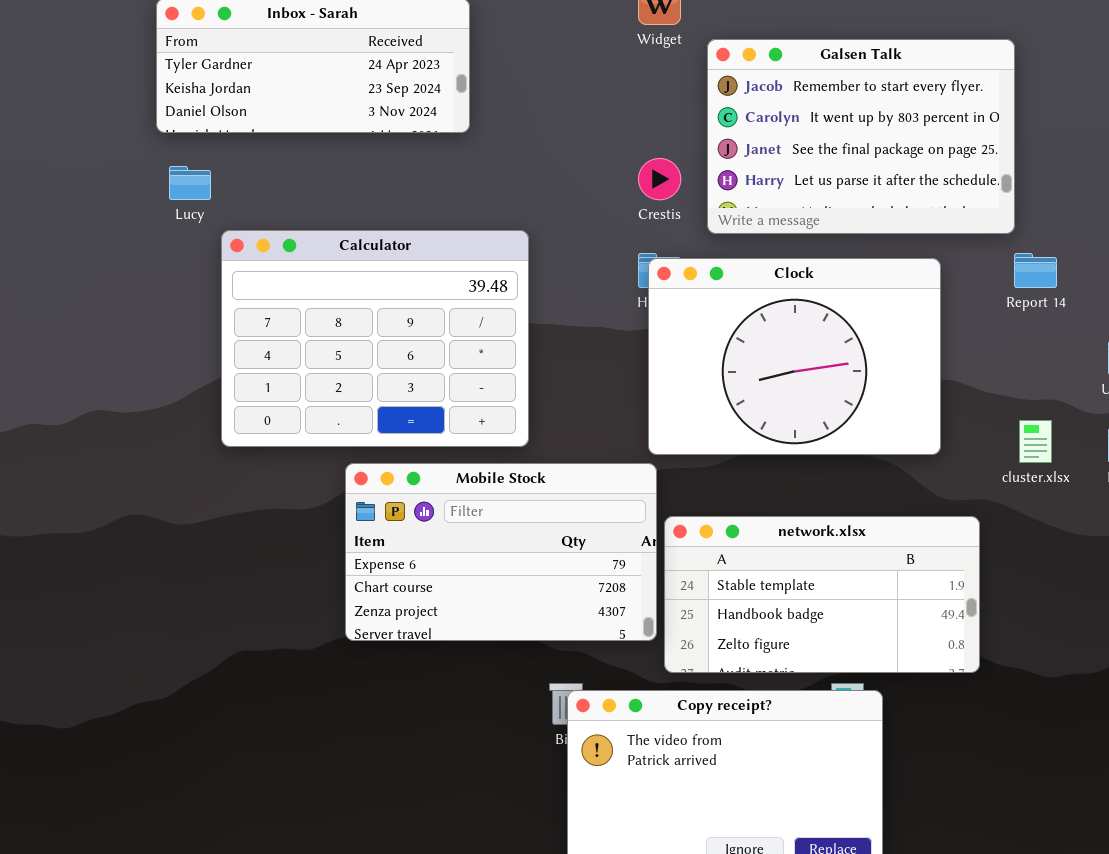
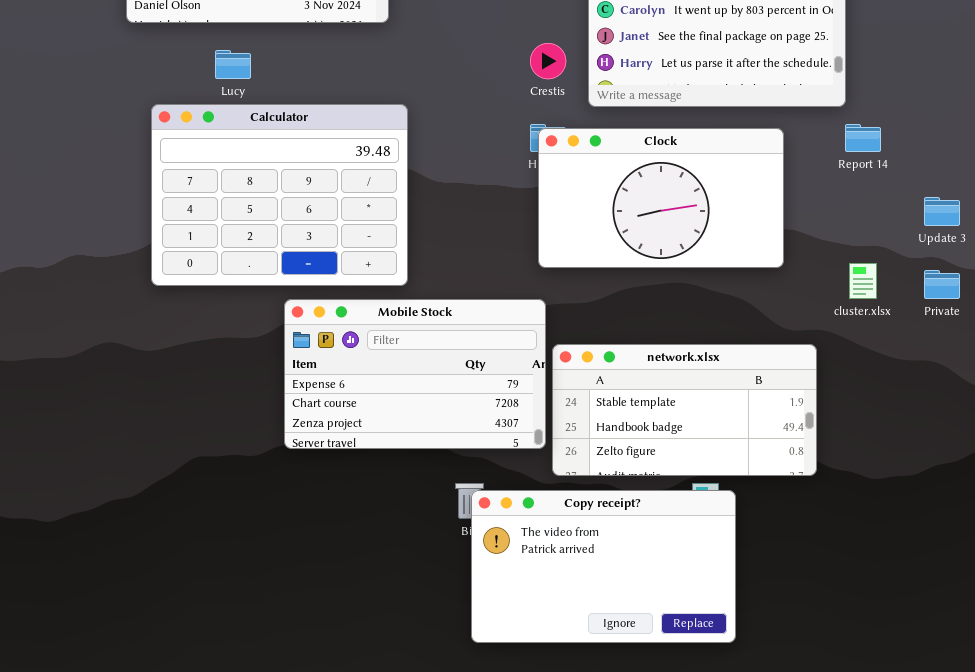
Lucy: [169,166,211,200] -> [215,50,251,79], moved
Calculator: [221,230,529,447] -> [151,104,408,286], moved
Clock: [648,258,941,455] -> [538,128,784,268], resized

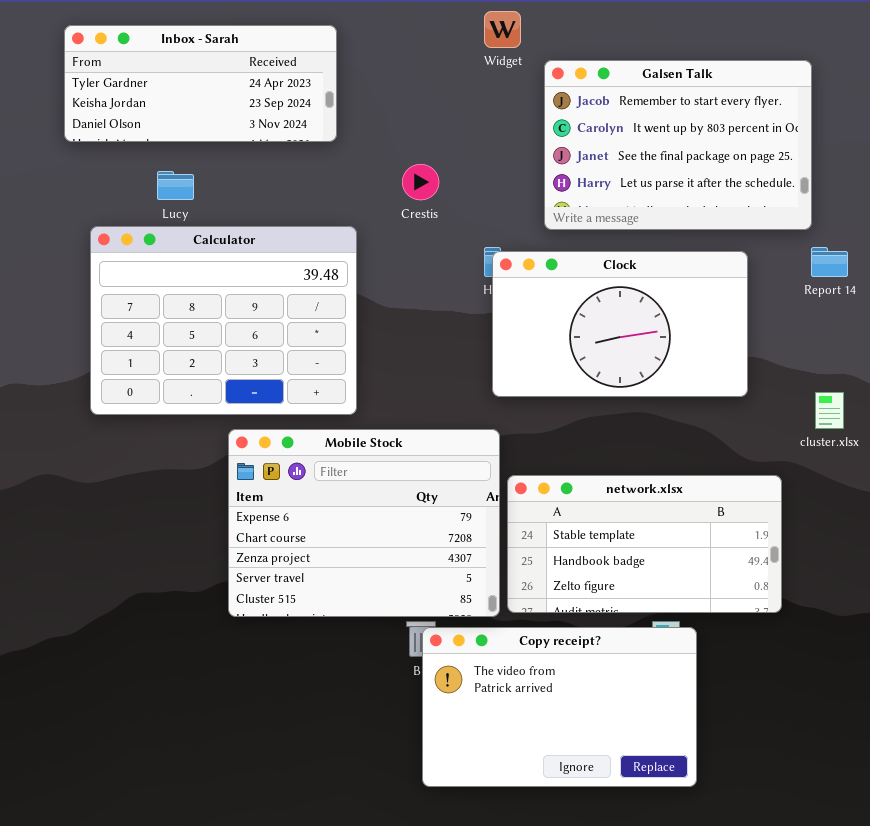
Crestis: [530,43,566,79] -> [402,164,439,200], moved
Mobile Stock: [284,299,546,449] -> [228,429,500,617], resized

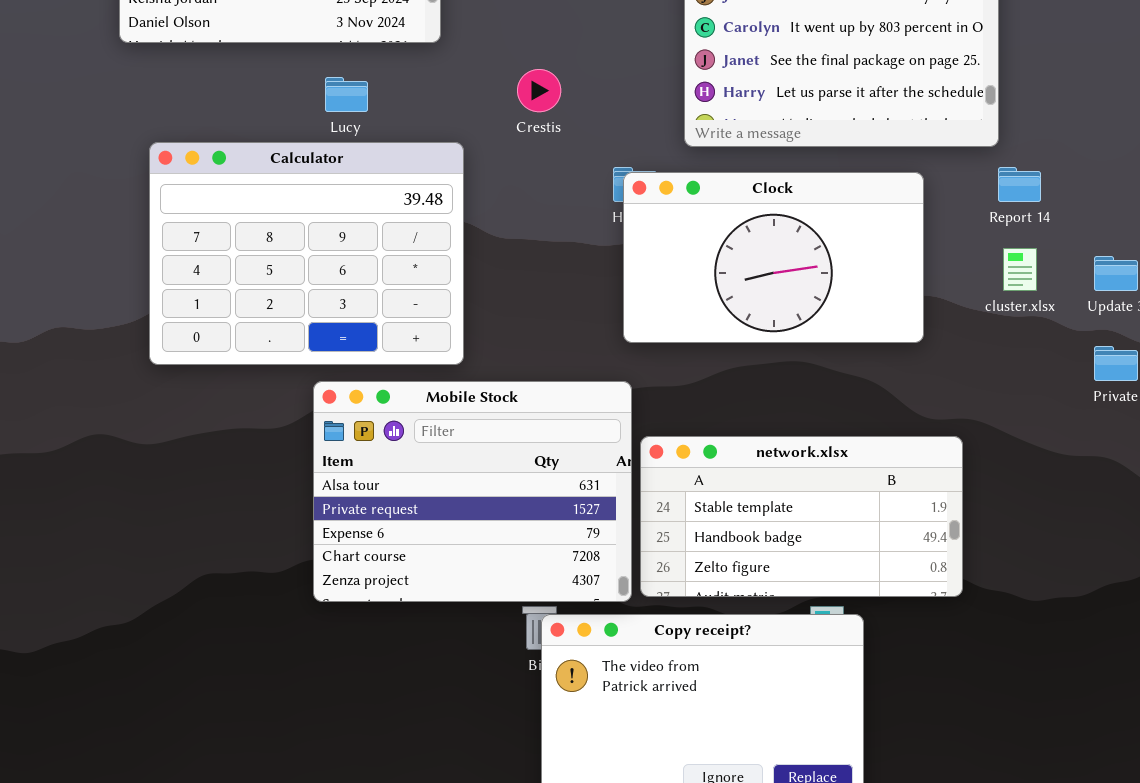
Lucy: [157,171,194,200] -> [325,77,368,112], moved
cluster.xlsx: [815,392,844,429] -> [1003,248,1037,291], moved
Mobile Stock: [228,429,500,617] -> [313,381,632,602], scrolled up 2 rows

